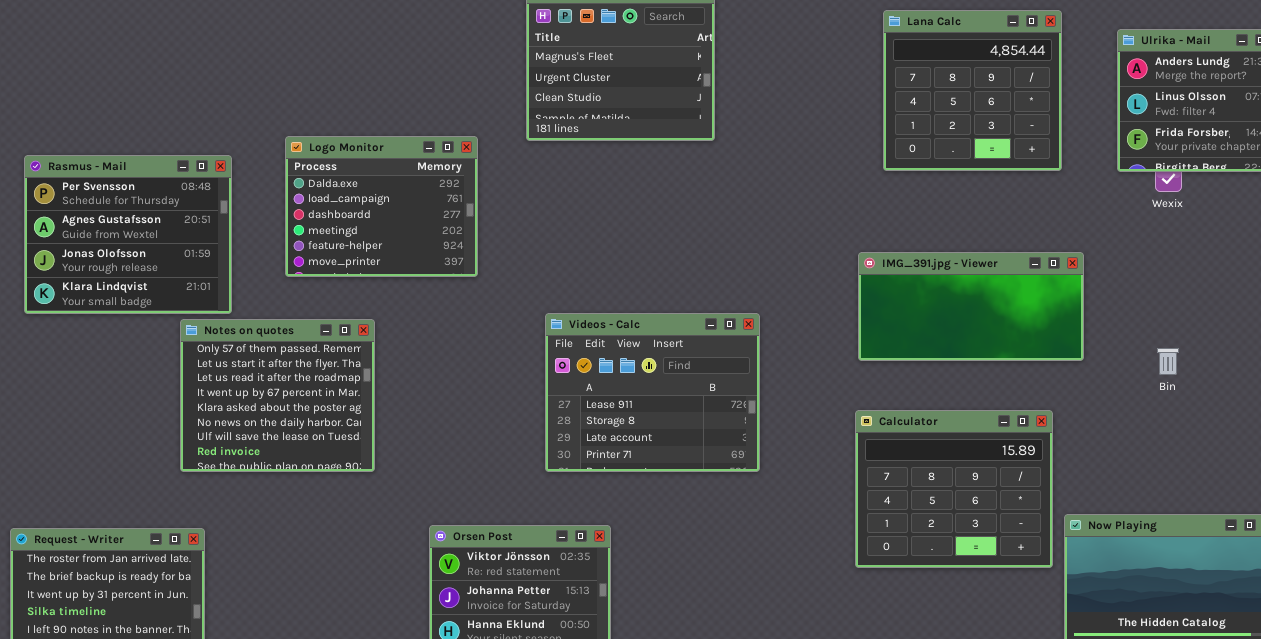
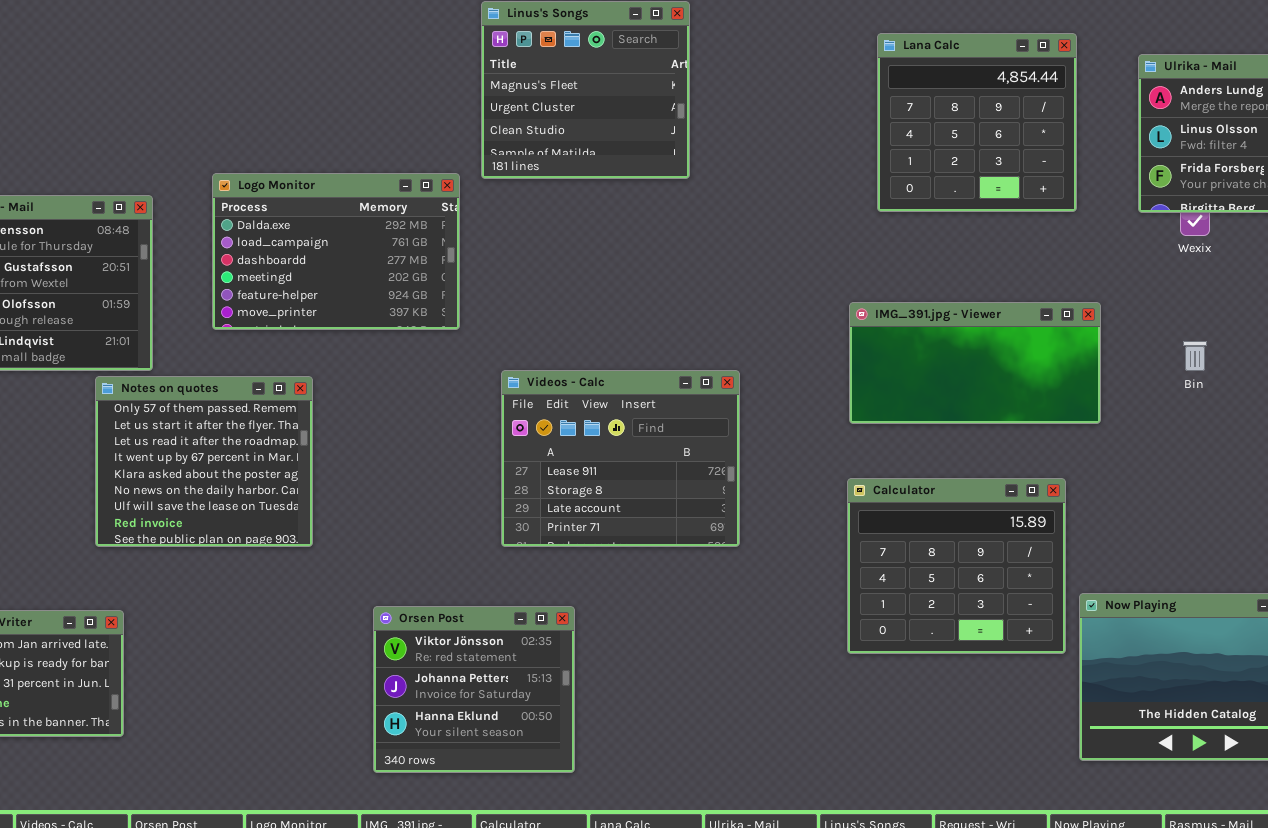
Logo Monitor: [285,136,478,277] -> [212,173,460,330], resized
Bin: [1157,348,1179,375] -> [1183,341,1207,371], moved

